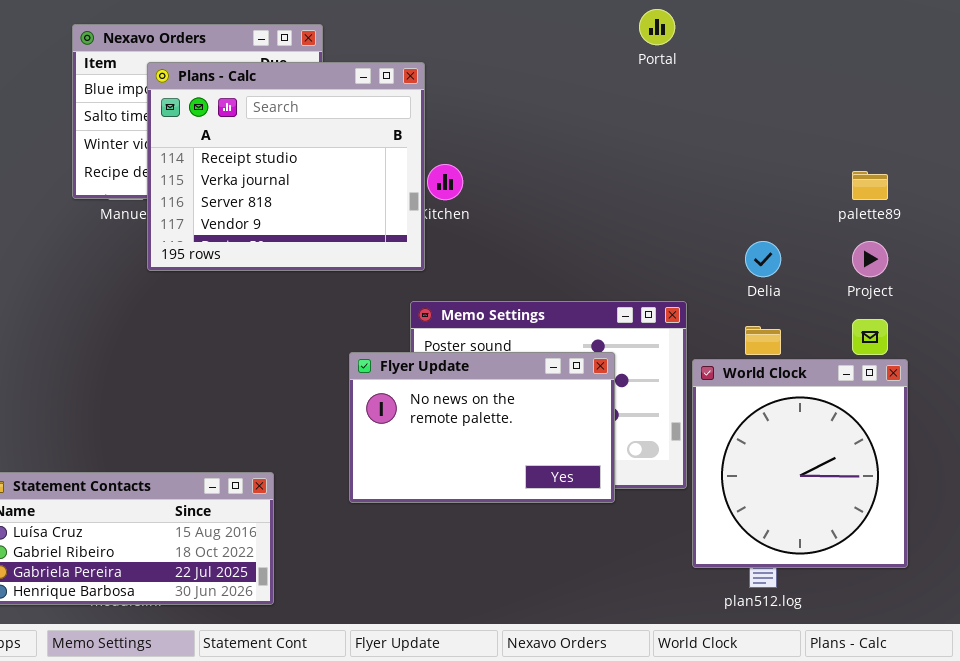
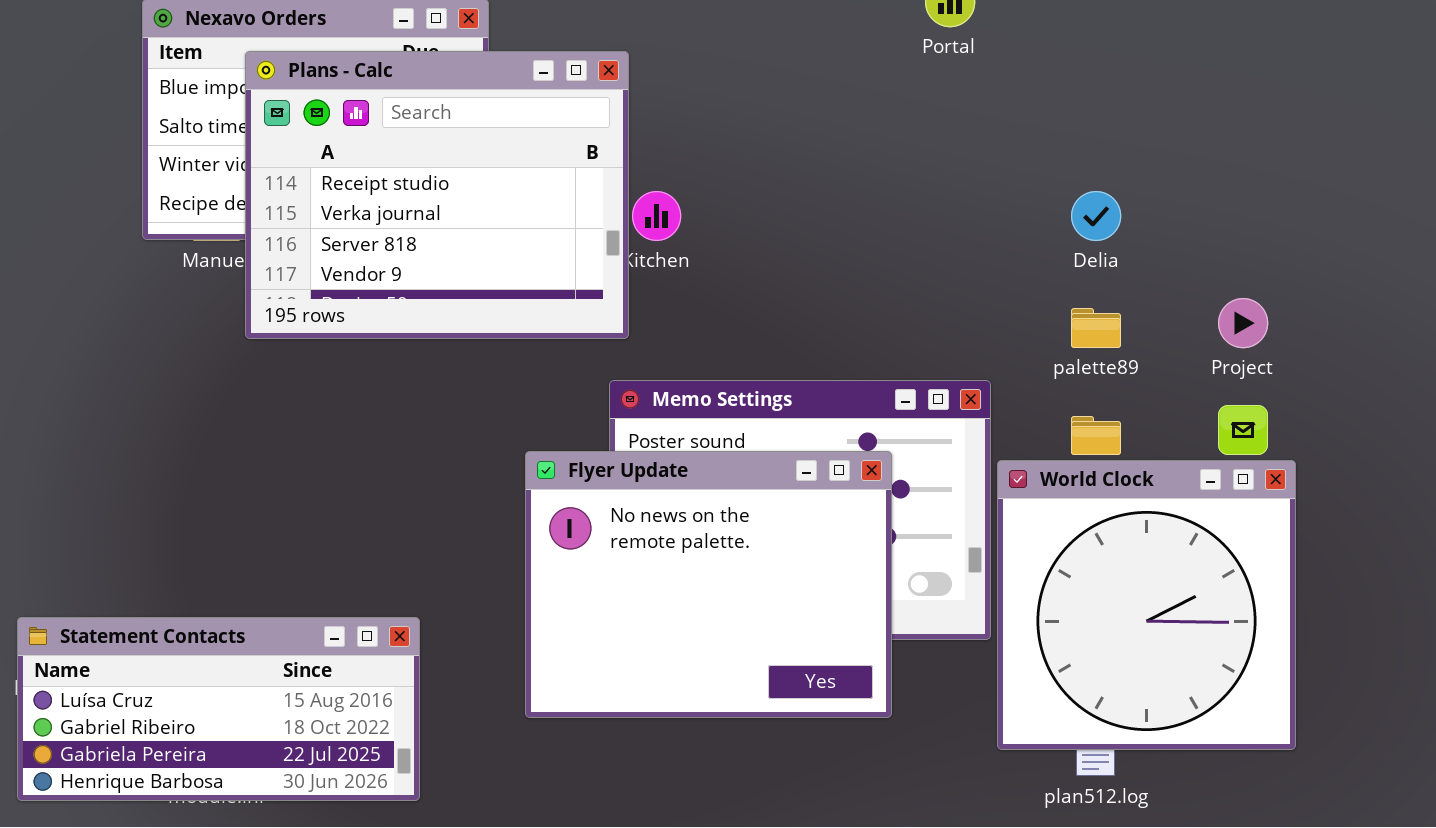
palette89: [852,171,888,200] -> [1071,308,1121,348], moved
Delia: [745,241,781,277] -> [1071,191,1121,241], moved
Flyer Update: [349,352,615,503] -> [525,451,892,718], resized

